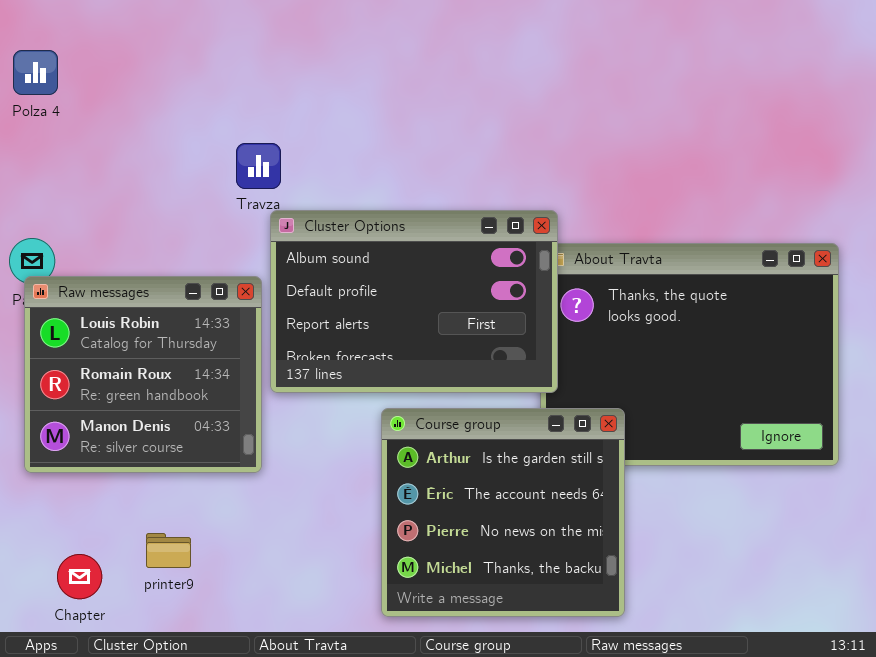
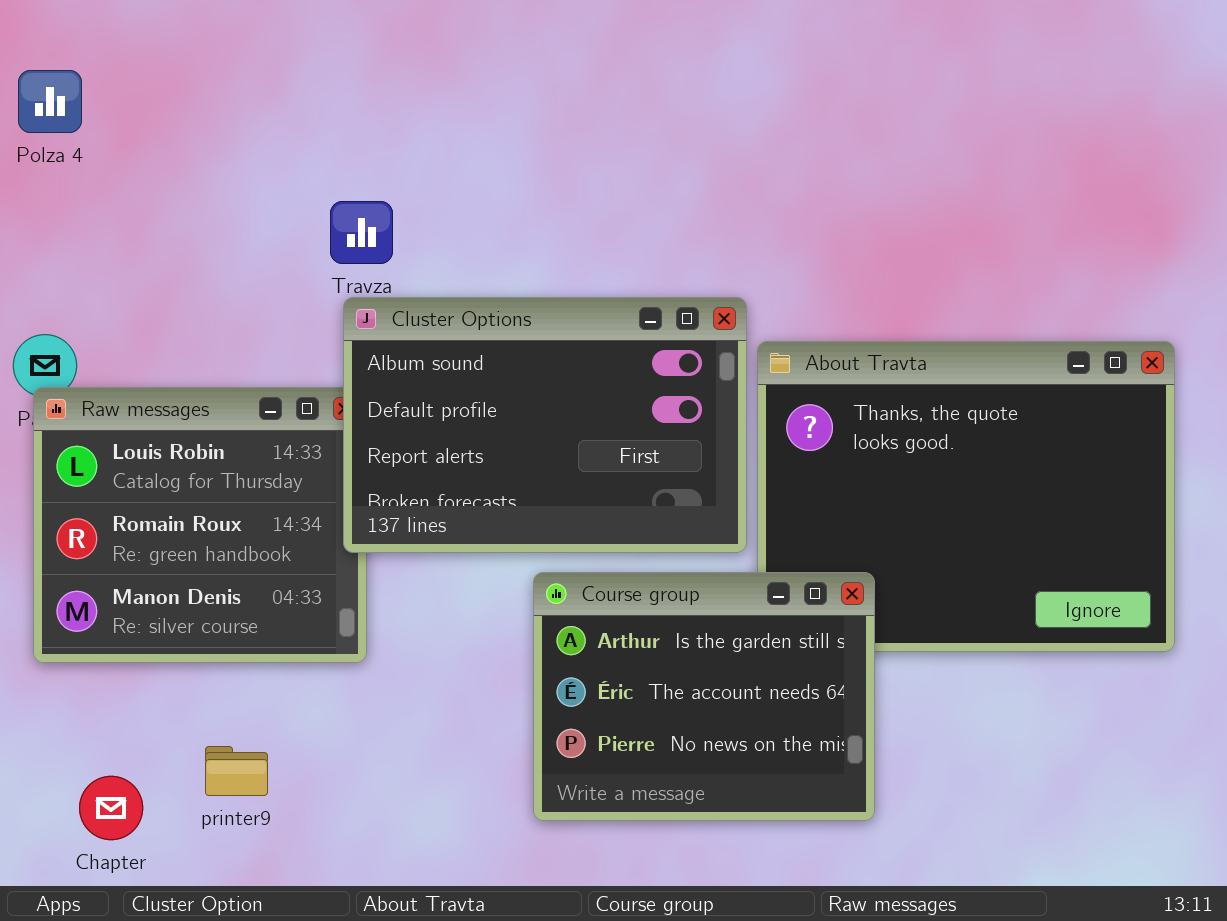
Cluster Options: [270,210,558,393] -> [343,297,747,553], moved
Course group: [381,408,625,617] -> [533,572,875,821], resized

